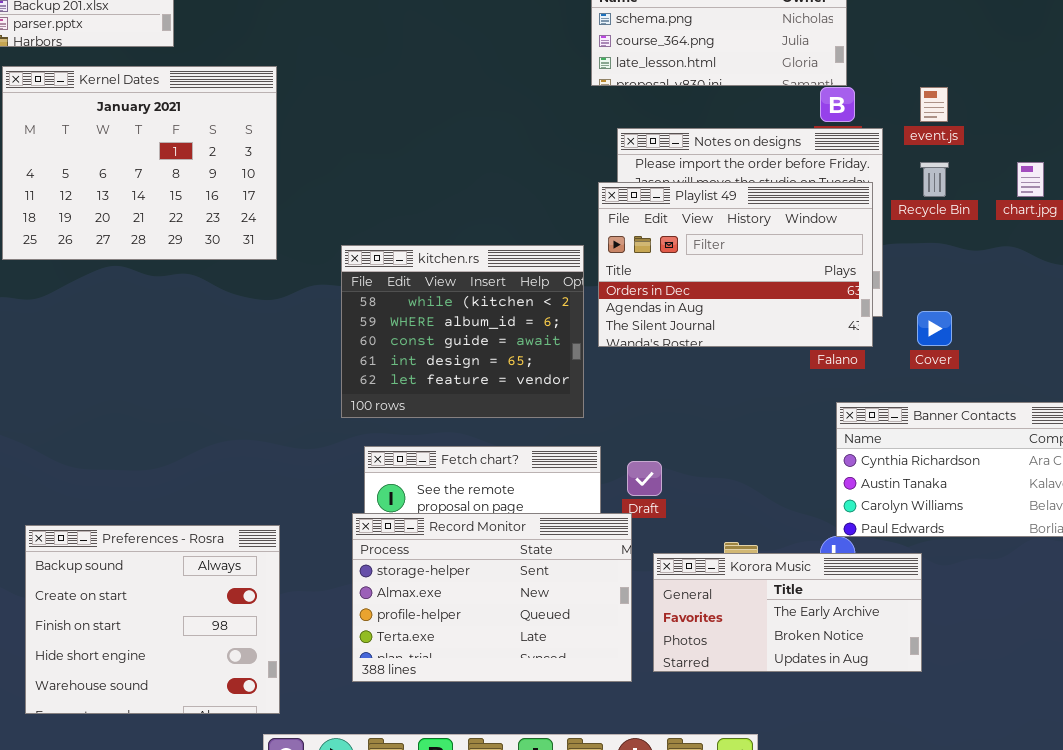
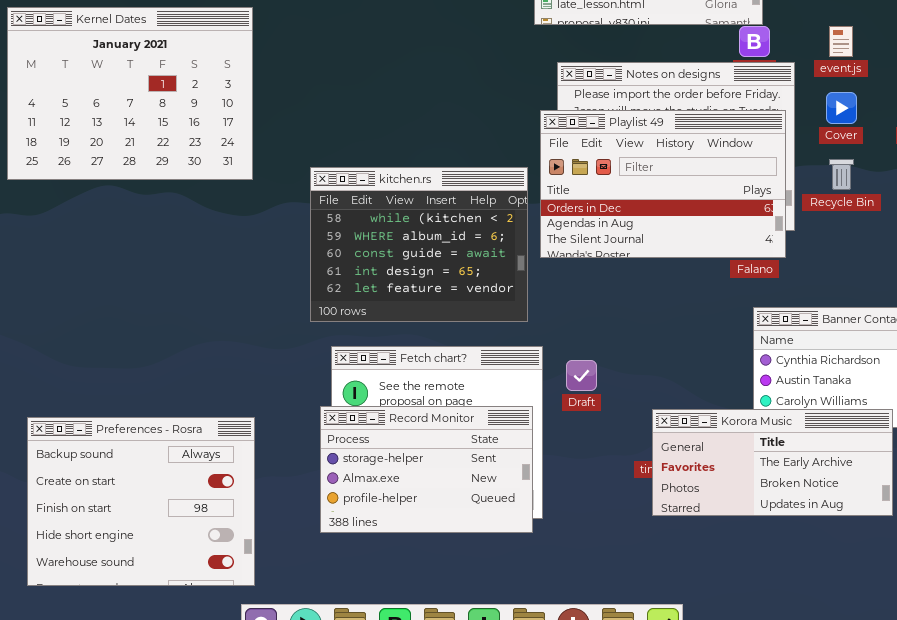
Recycle Bin: [920,162,949,197] -> [829,159,854,190], moved
Cover: [917,311,952,346] -> [826,92,857,124], moved
Record Monitor: [352,513,632,682] -> [320,406,533,533], resized
Korora Music: [653,553,922,672] -> [652,409,893,516], moved

